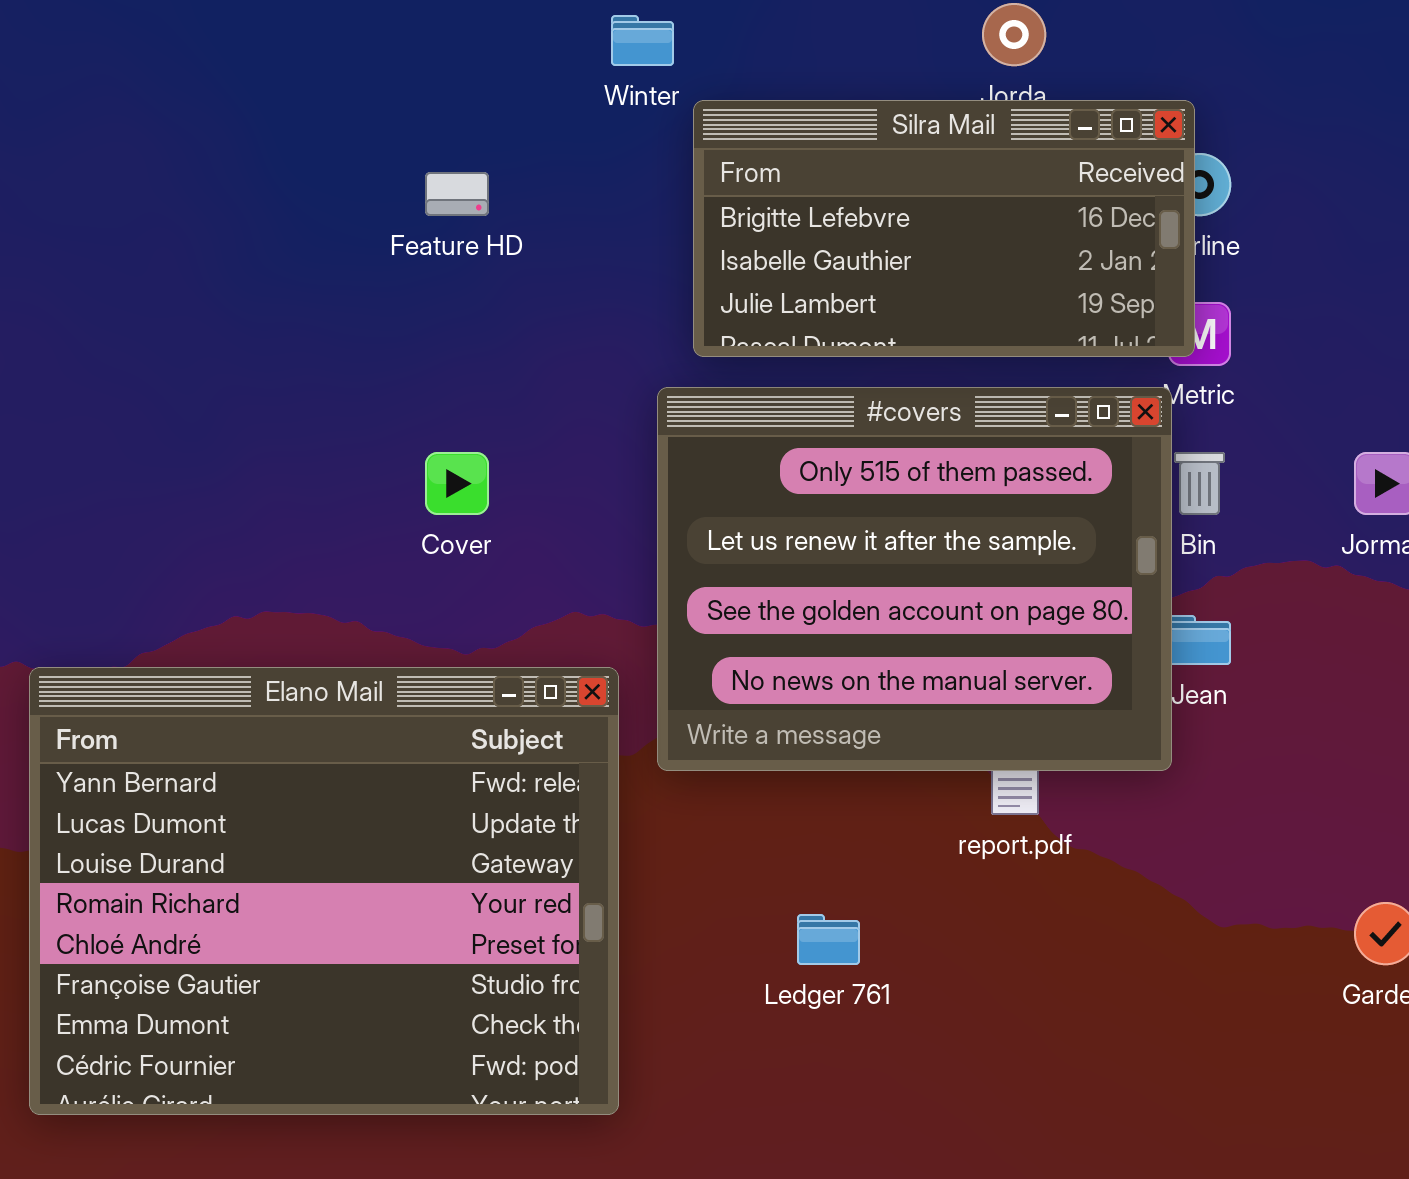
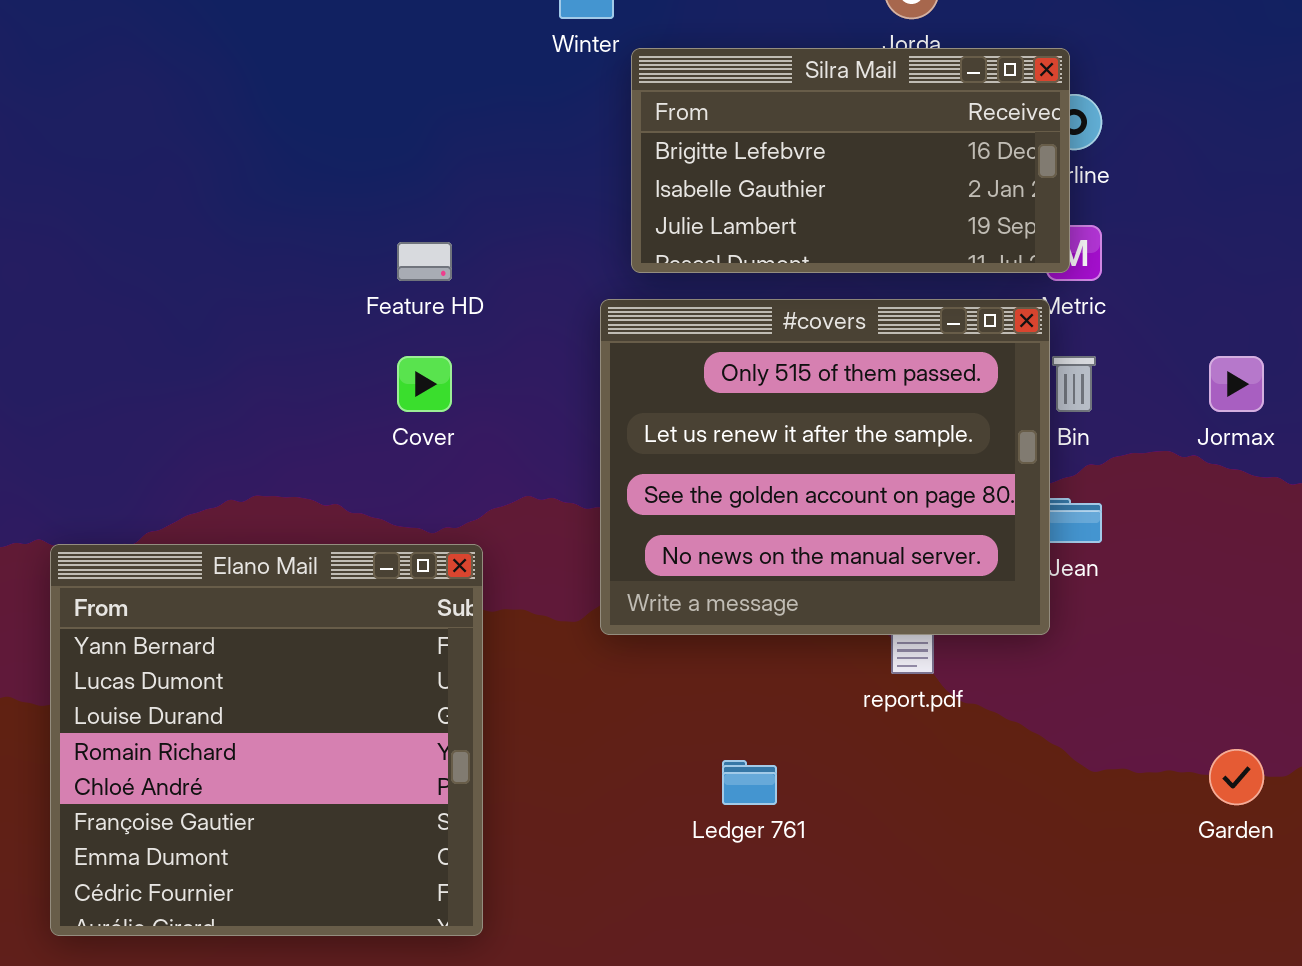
Feature HD: [425,172,489,216] -> [397,242,452,281], moved
Elano Mail: [29,667,619,1115] -> [50,544,483,936], resized

